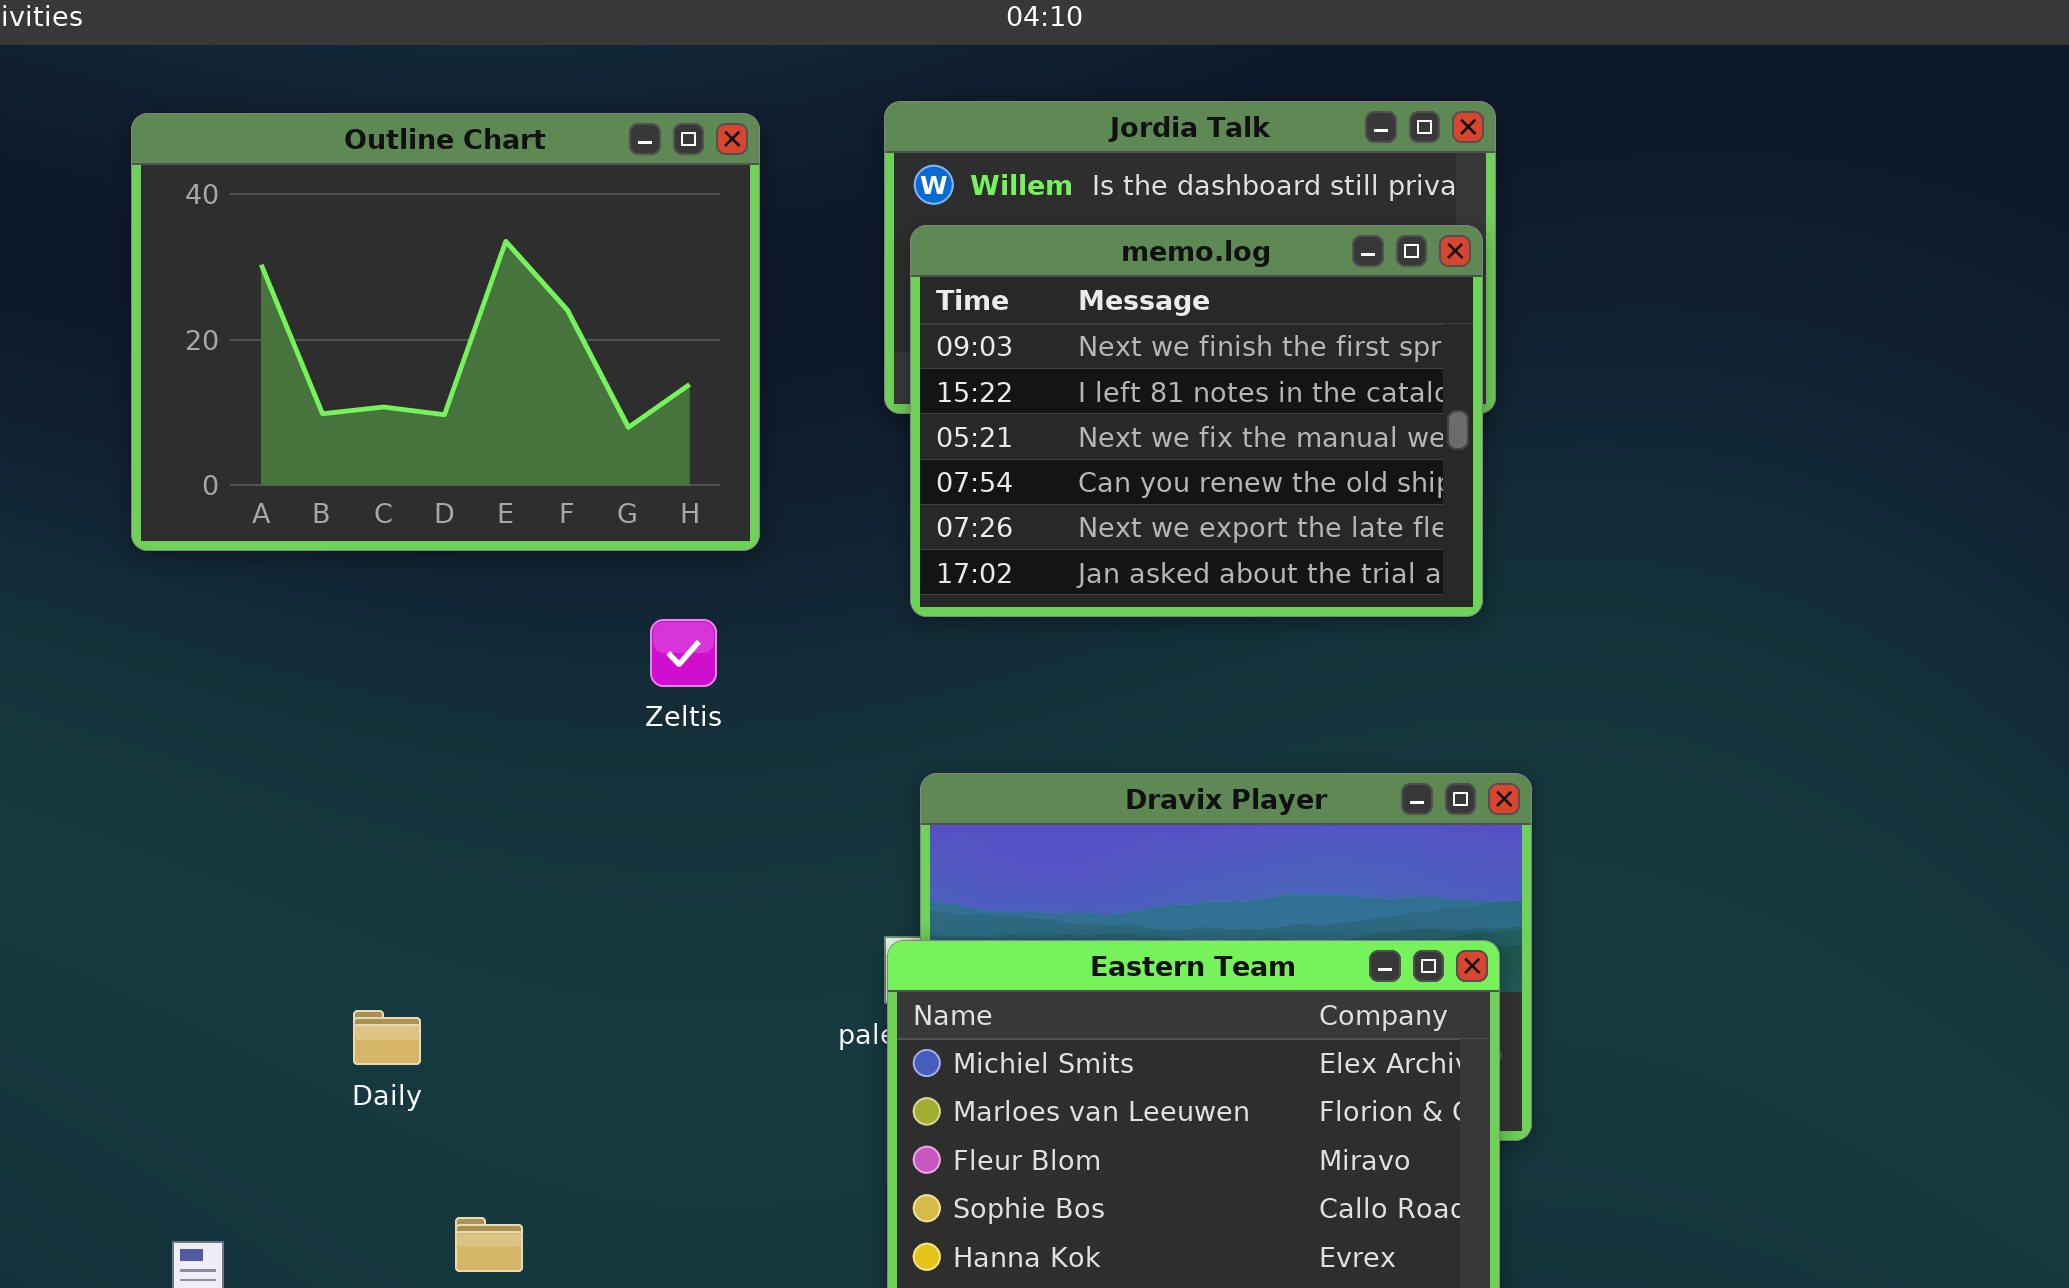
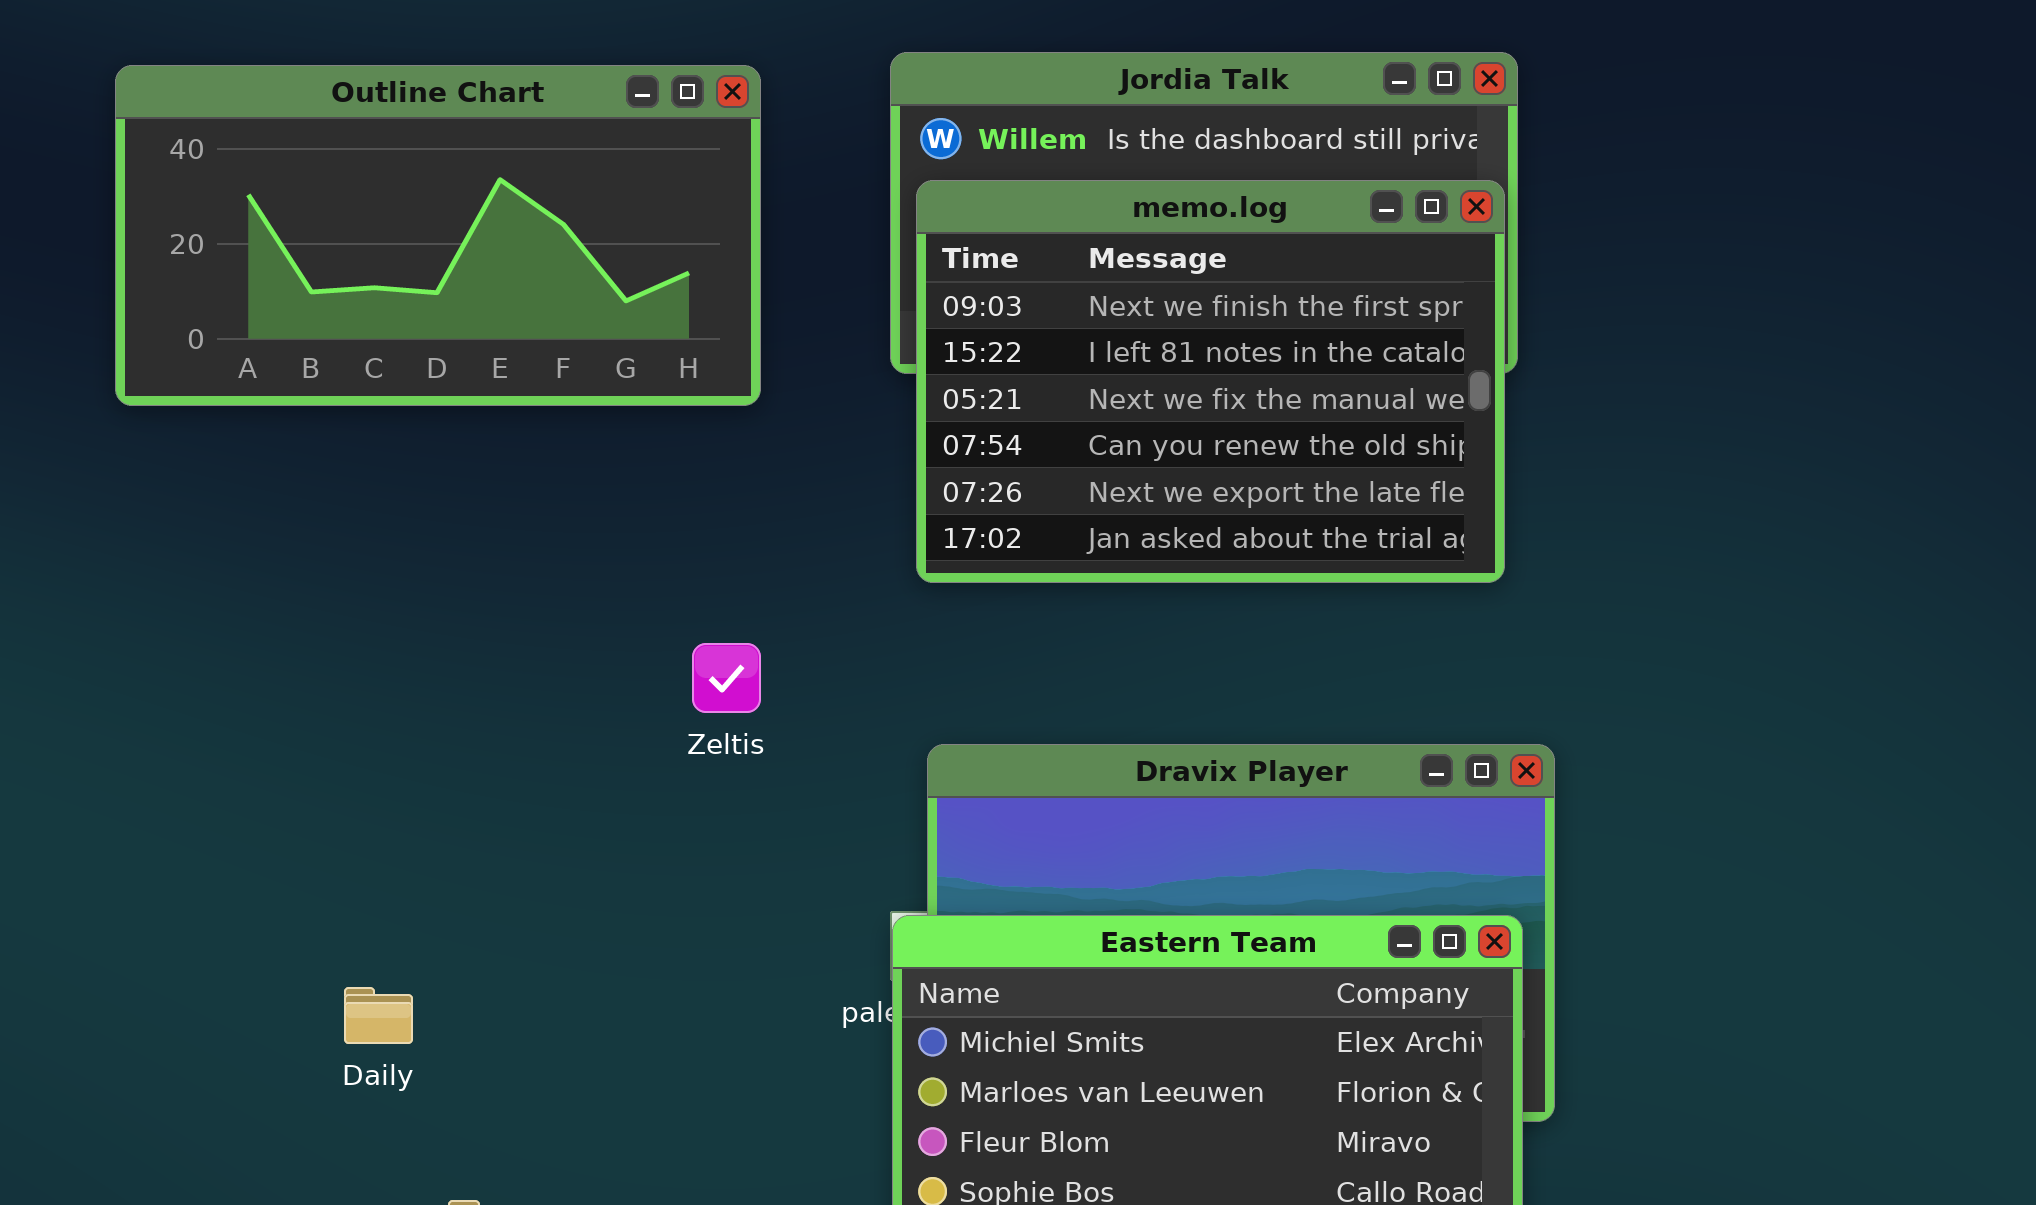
Outline Chart: [131,113,760,551] -> [115,65,761,406], resized
Zeltis: [650,619,717,687] -> [692,643,761,713], moved

